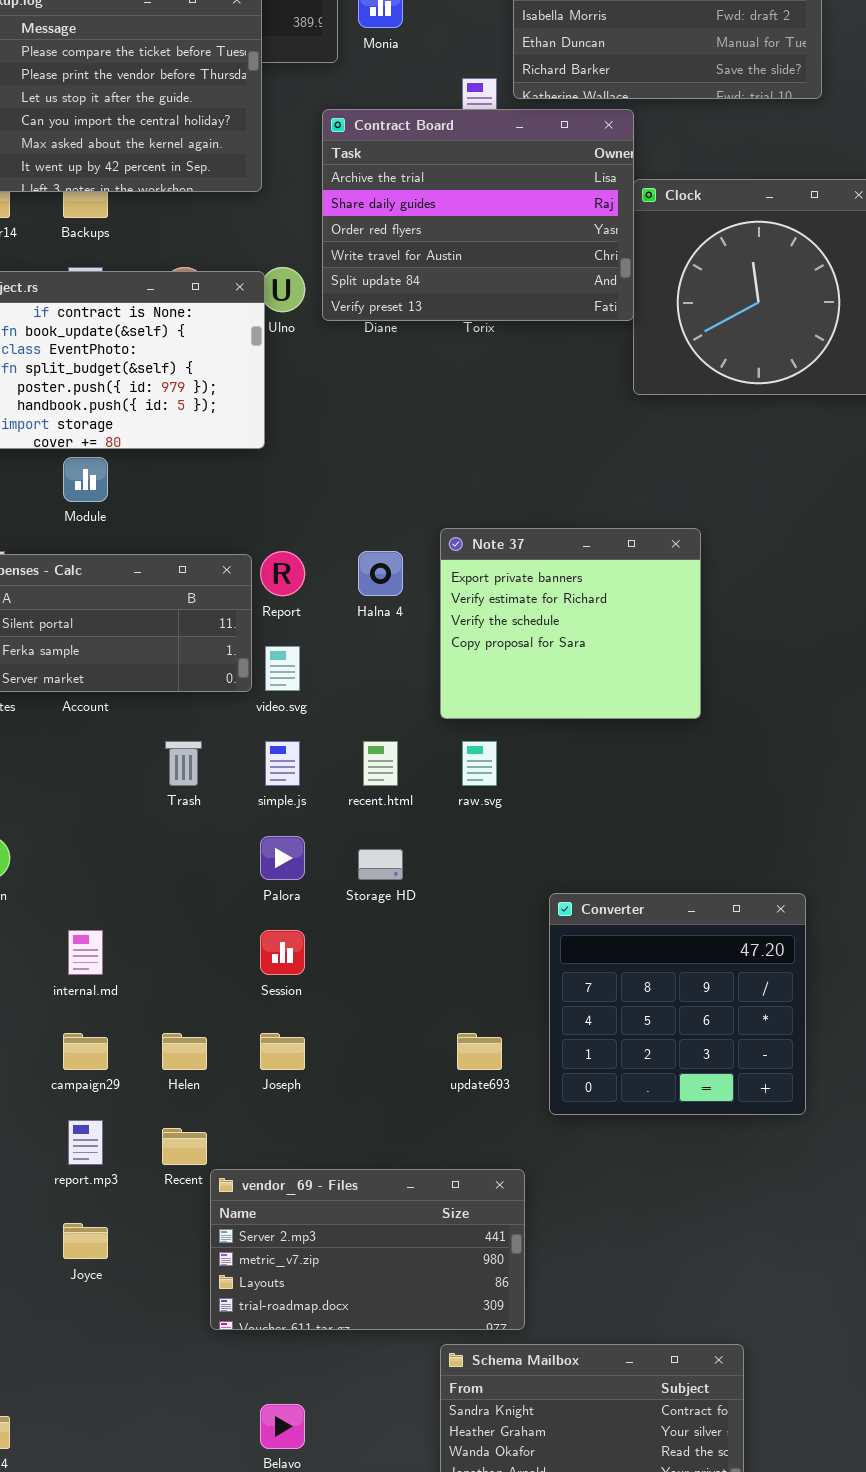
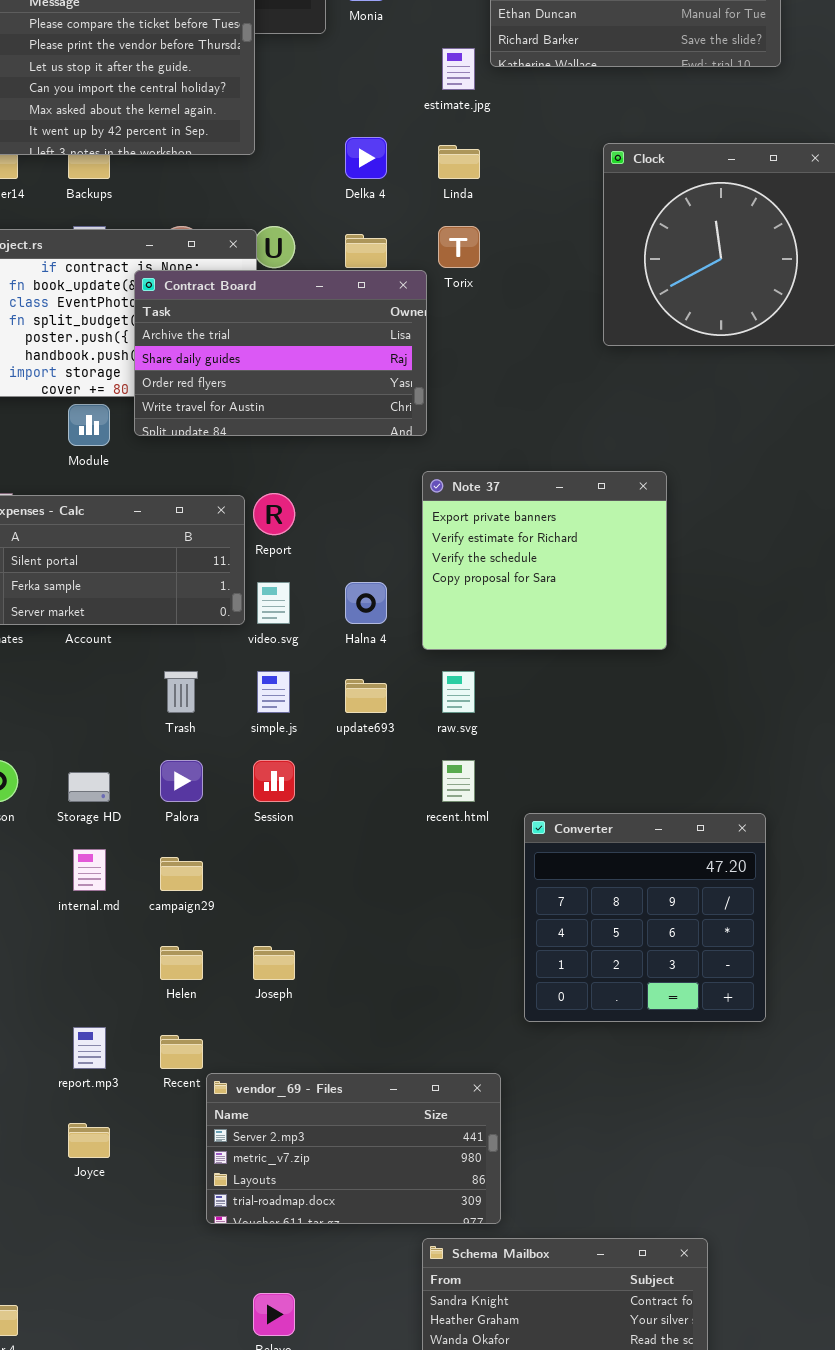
Contract Board: [322,109,634,321] -> [134,270,427,436], moved, resized
Halna 4: [358,551,403,596] -> [345,582,387,624], moved
recent.html: [363,741,398,786] -> [442,760,475,802], moved
Palora: [260,836,305,880] -> [160,760,203,802], moved
Storage HD: [358,849,403,880] -> [68,772,110,802], moved
Session: [260,930,305,975] -> [253,760,295,802], moved
campaign29: [63,1033,108,1070] -> [160,857,203,891], moved
update693: [457,1033,502,1070] -> [345,679,387,713], moved

